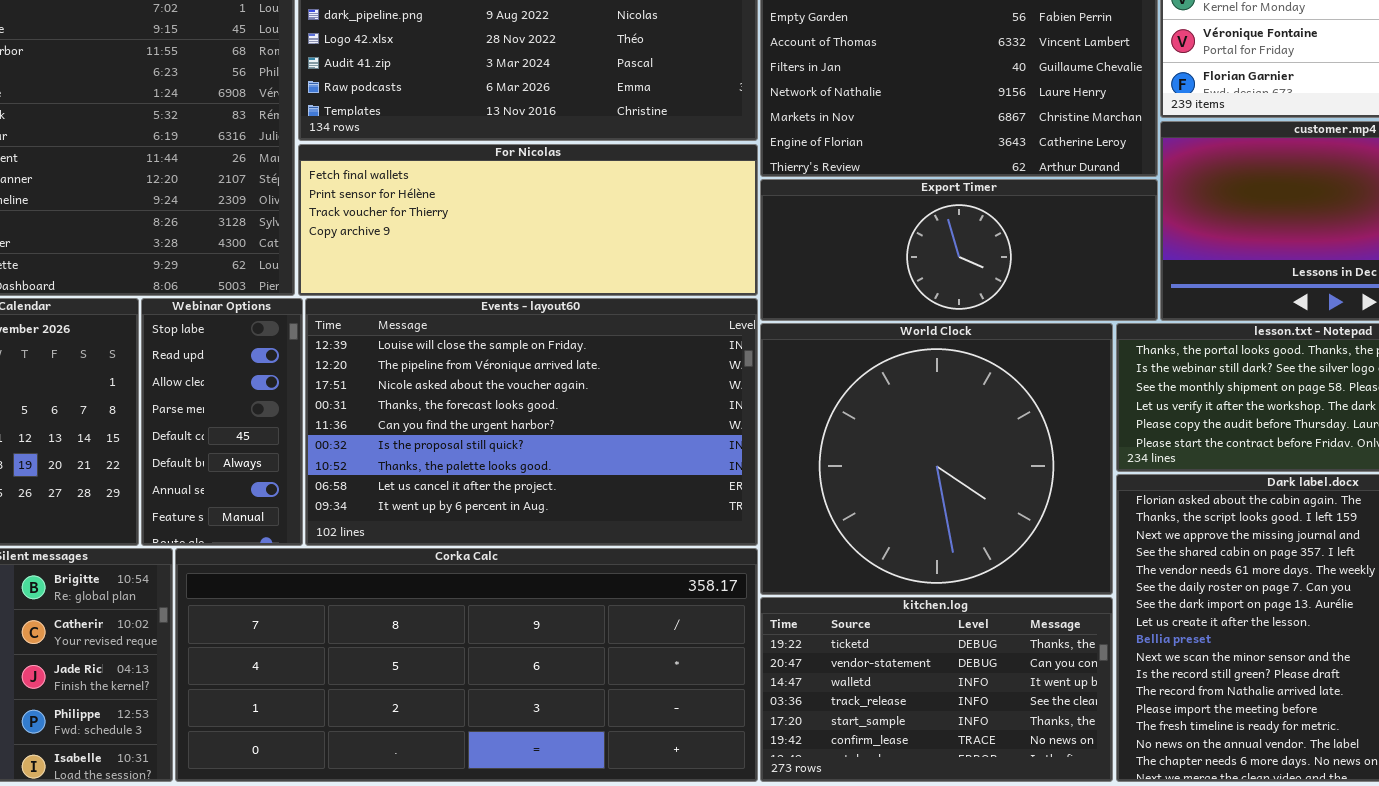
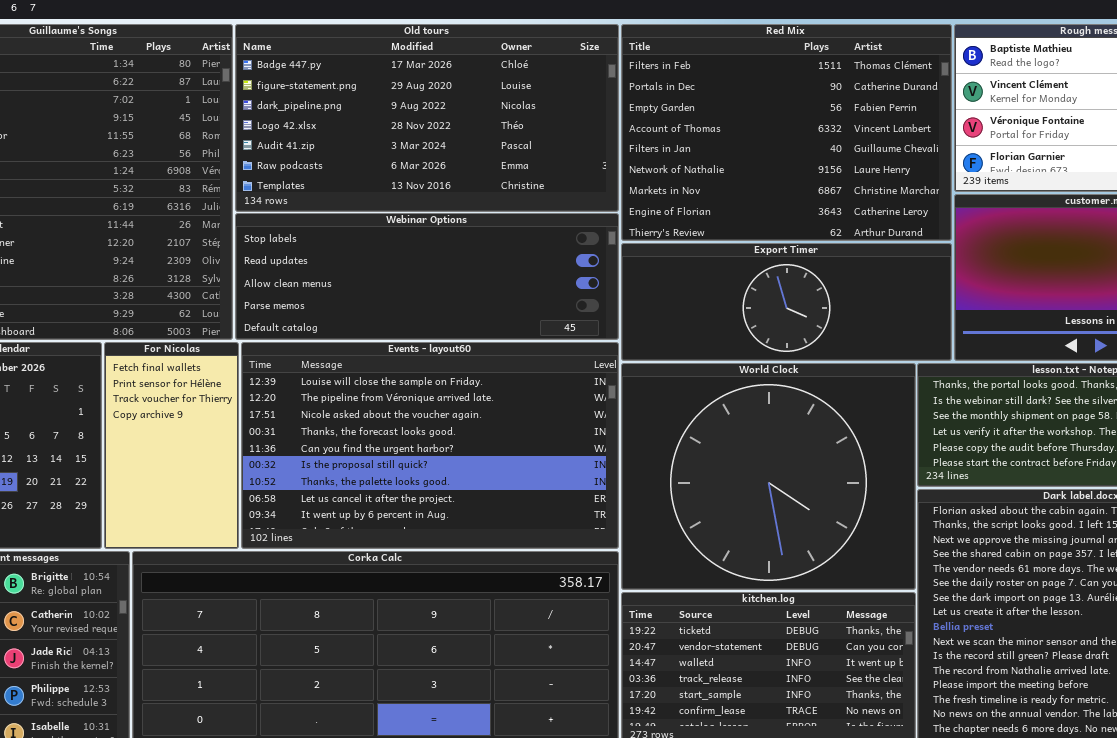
For Nicolas: [298,144,758,296] -> [104,342,239,549], moved, resized
Webinar Options: [141,298,303,546] -> [235,213,619,340], moved, resized

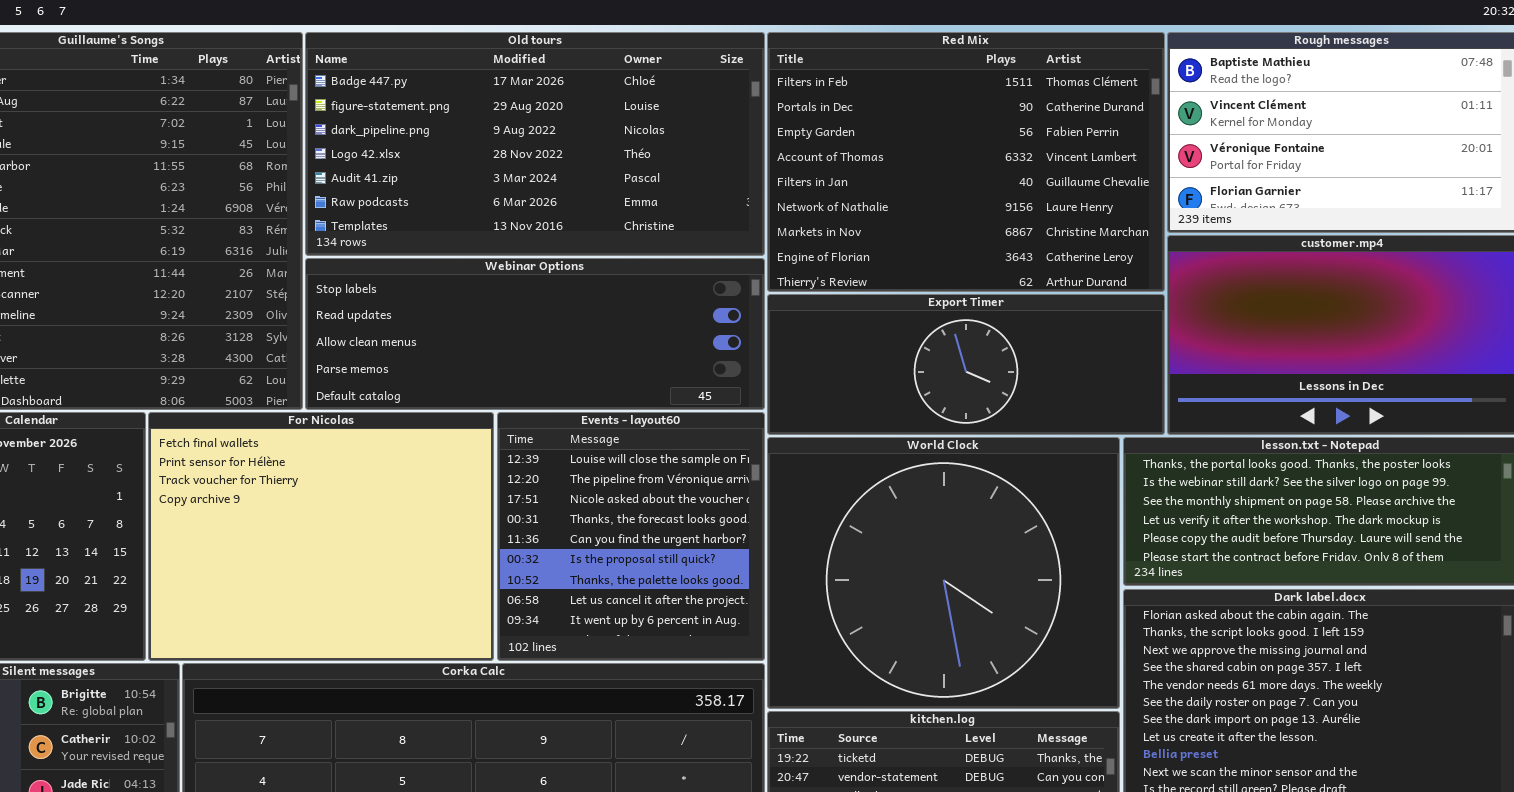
For Nicolas: [104,342,239,549] -> [148,412,494,661], resized
Events - layout60: [241,342,619,549] -> [497,412,765,661], resized

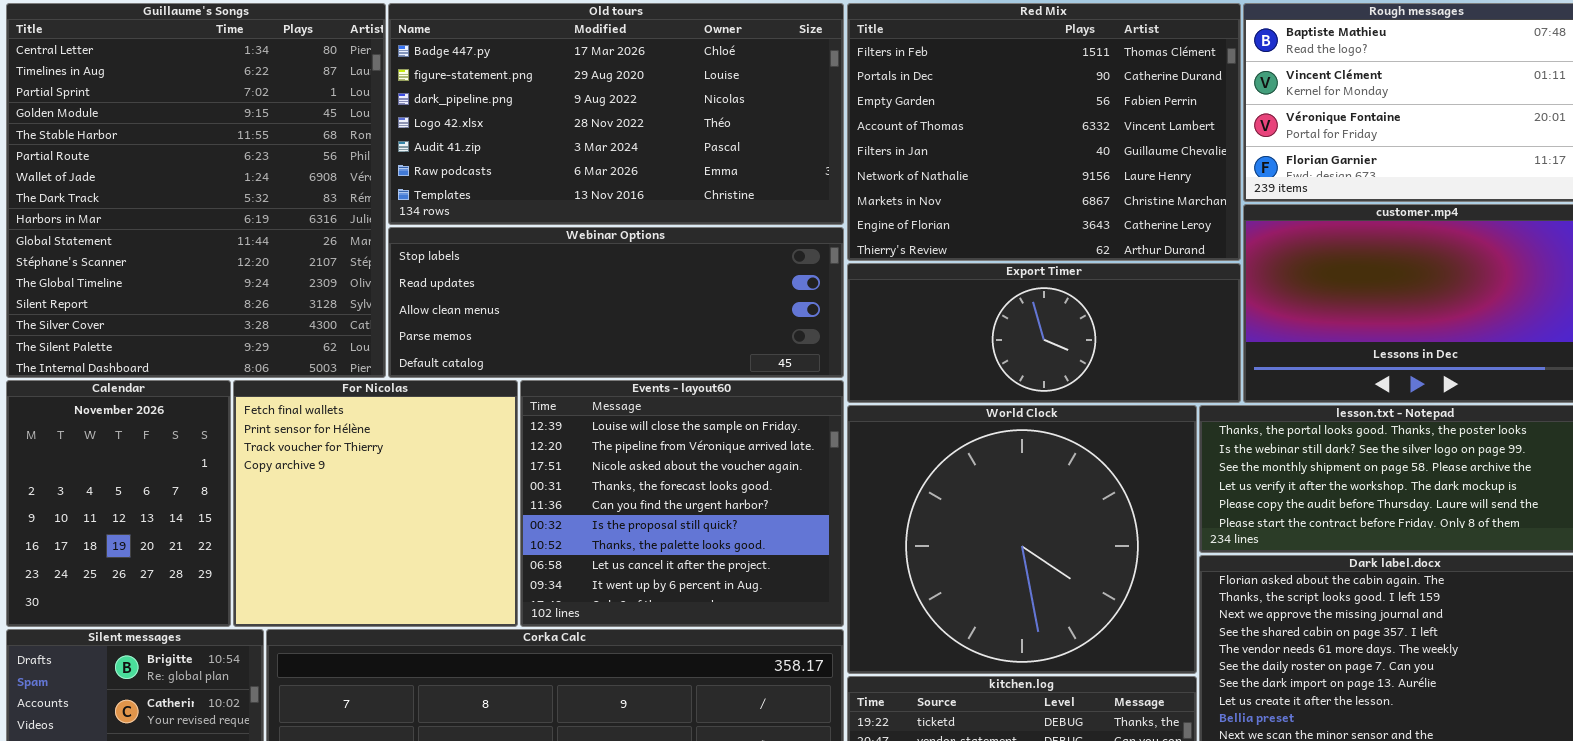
For Nicolas: [148,412,494,661] -> [233,380,518,627], resized
Events - layout60: [497,412,765,661] -> [520,380,844,627], resized

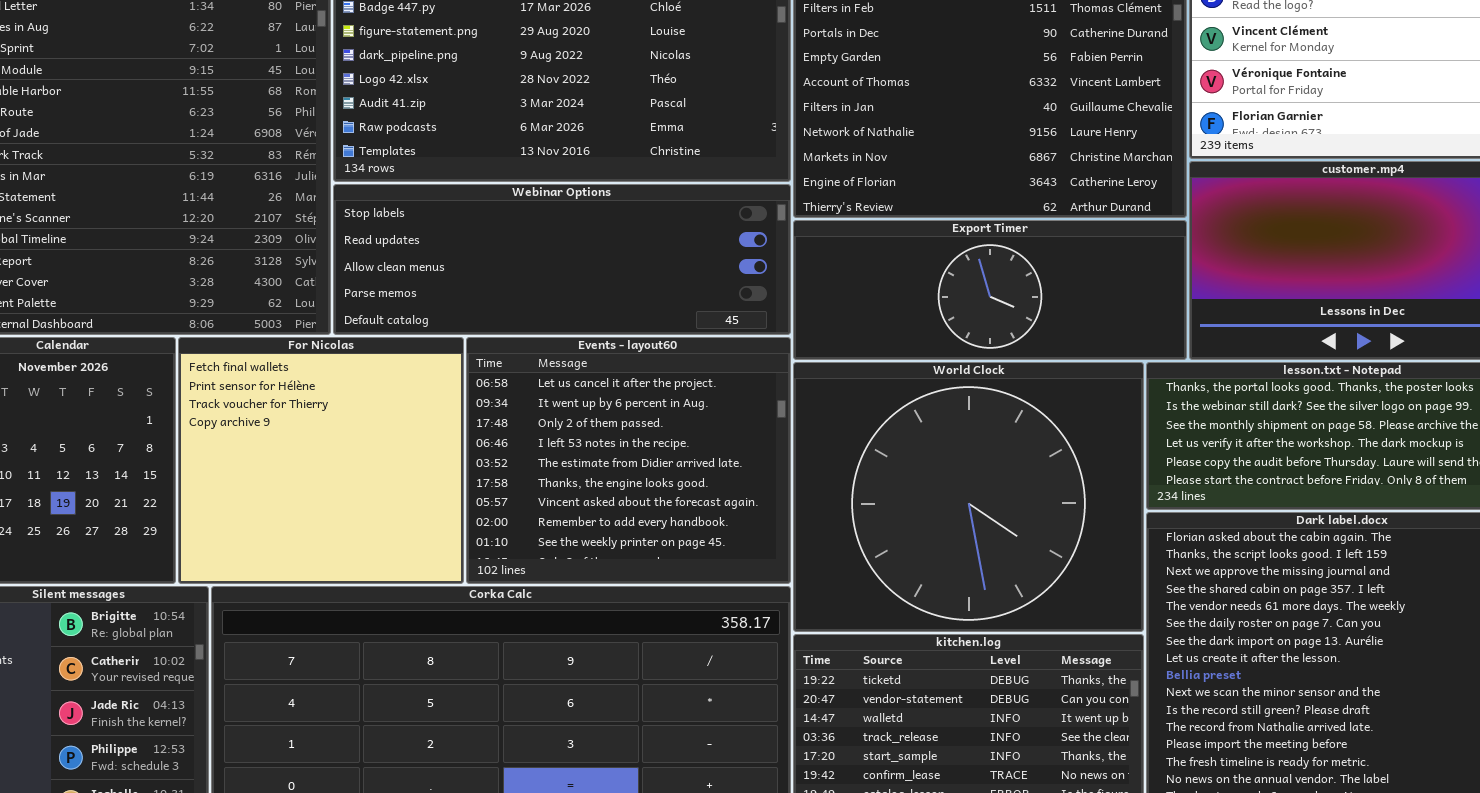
Events - layout60: [520,380,844,627] -> [466,337,791,584], scrolled down 7 rows

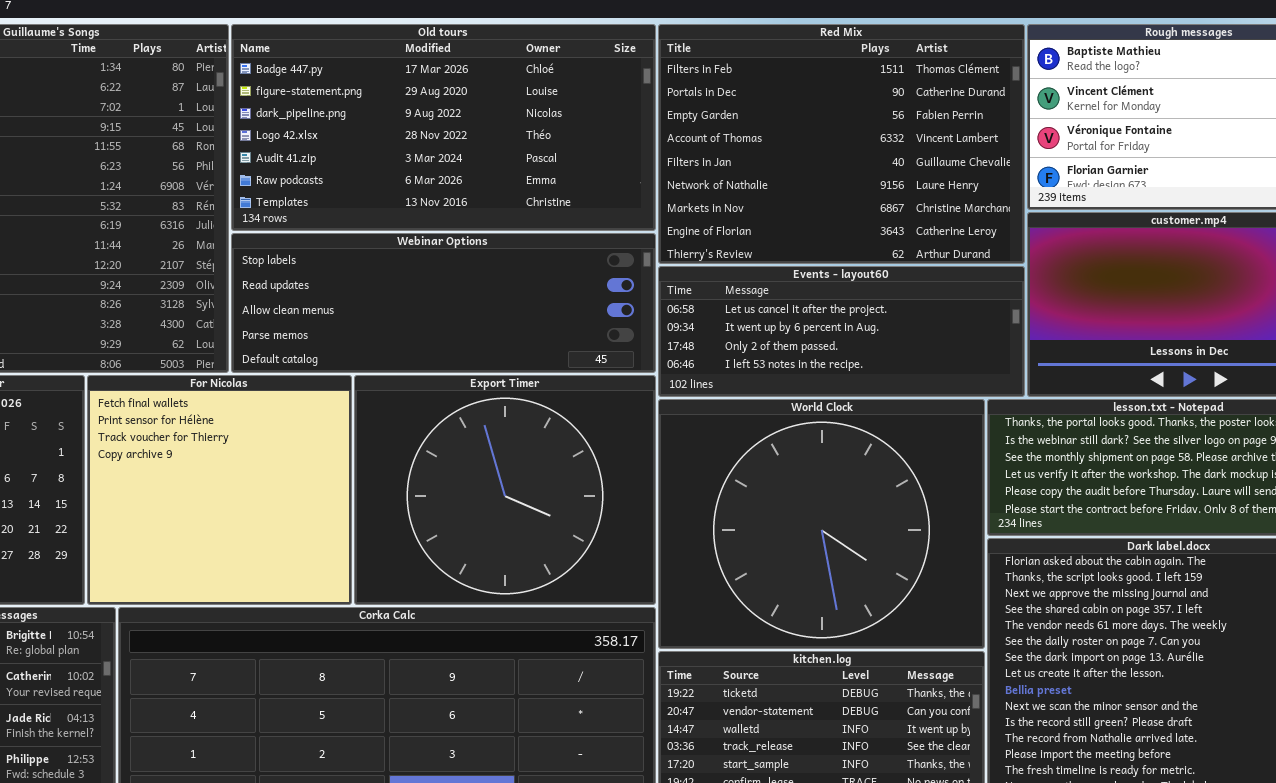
Export Timer: [793,220,1187,360] -> [354,375,656,605], moved, resized
Events - layout60: [466,337,791,584] -> [658,266,1025,397], moved, resized

